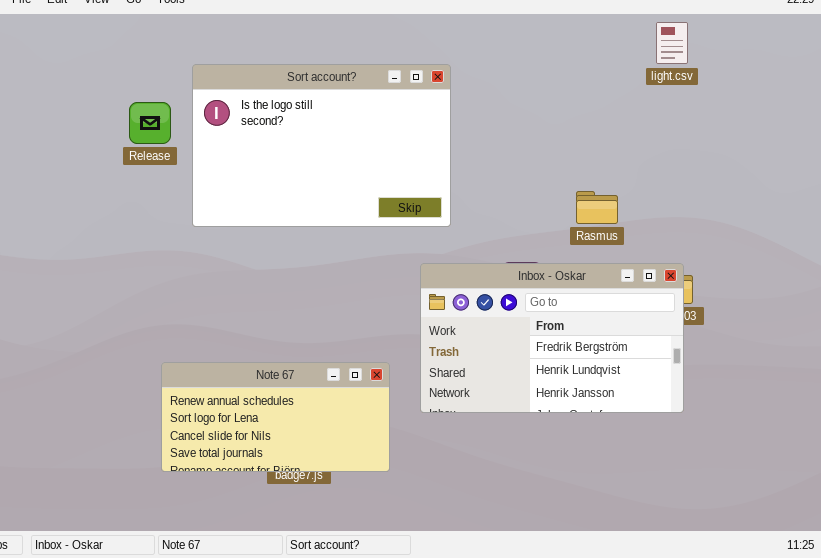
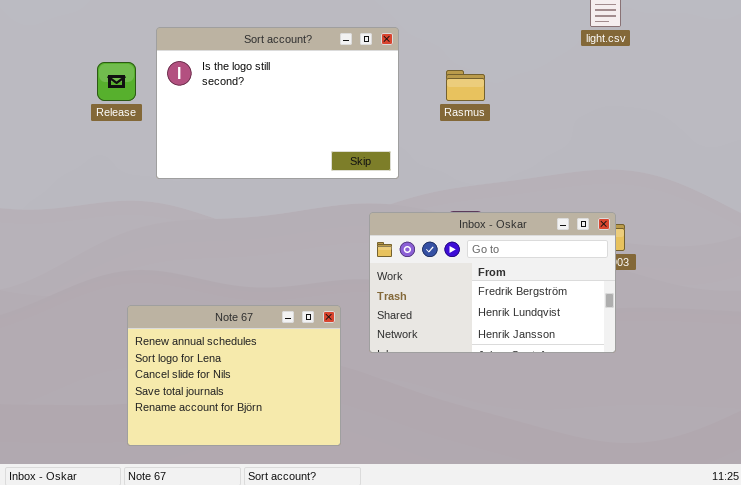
Rasmus: [576,191,618,224] -> [446,70,485,101], moved
Note 67: [161,362,390,472] -> [127,305,341,446], resized

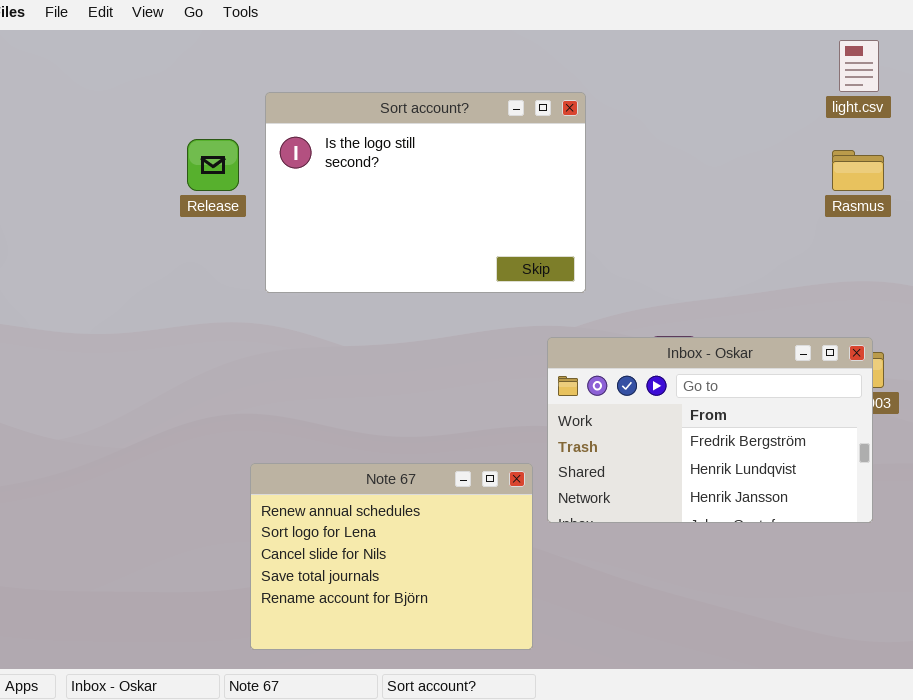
Rasmus: [446,70,485,101] -> [832,150,884,191], moved
Note 67: [127,305,341,446] -> [250,463,533,650], moved

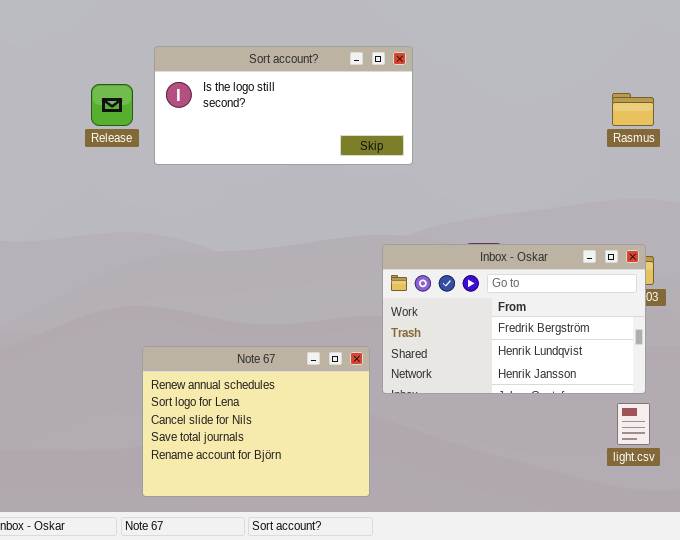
light.csv: [839,40,879,92] -> [617,403,650,445], moved
Sort account?: [265,92,586,293] -> [154,46,413,165], resized

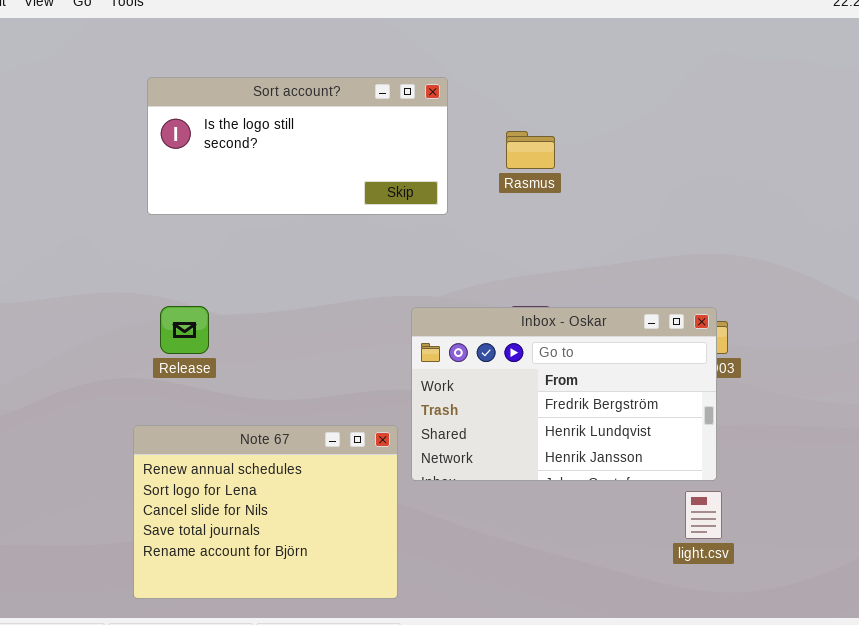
Release: [91,84,133,126] -> [160,306,209,354], moved
Rasmus: [612,93,654,126] -> [506,131,555,169], moved

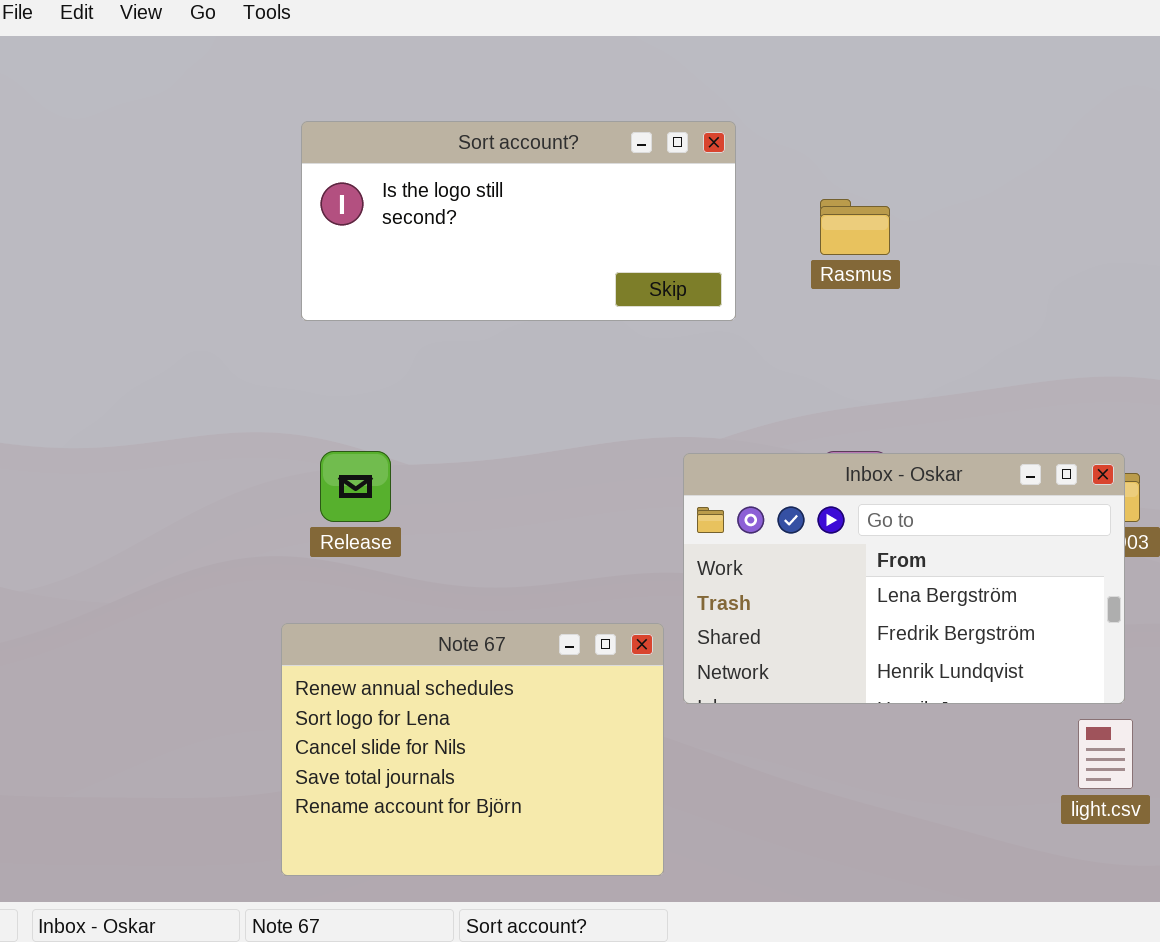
Inbox - Oskar: [411,307,717,481] -> [683,453,1125,704], scrolled up 1 row

